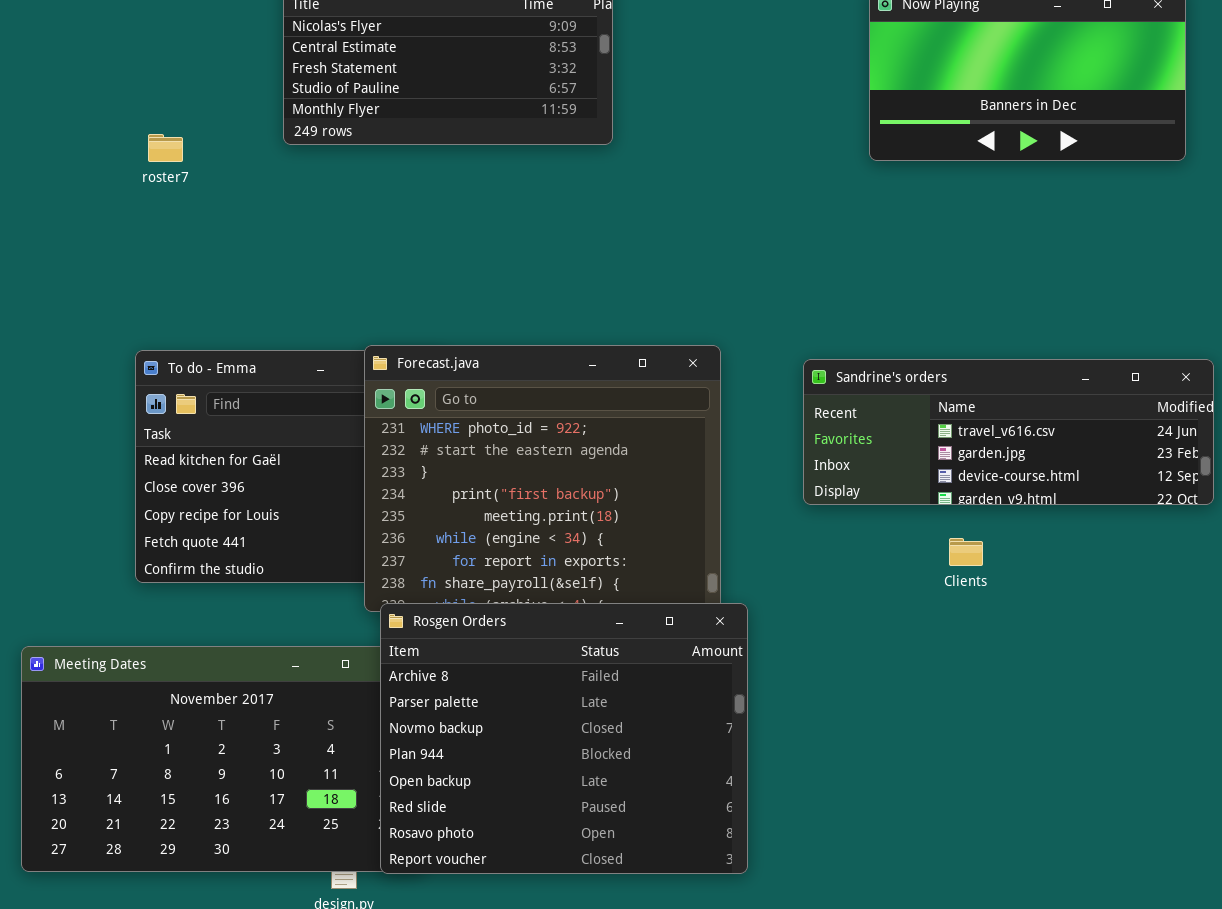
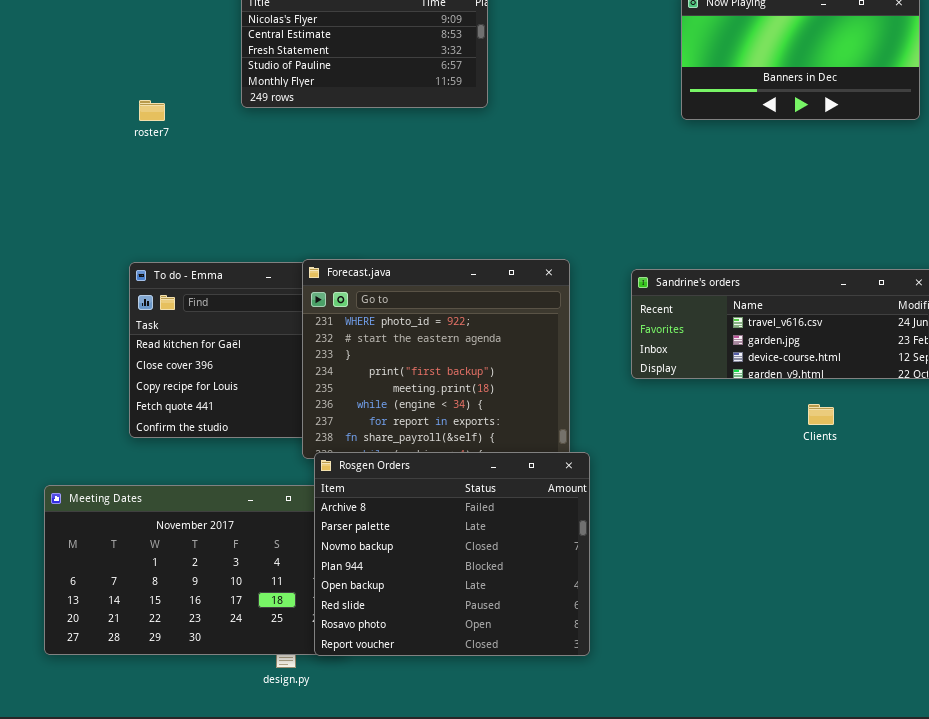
Clients: [949,538,983,566] -> [808,404,834,425], moved

